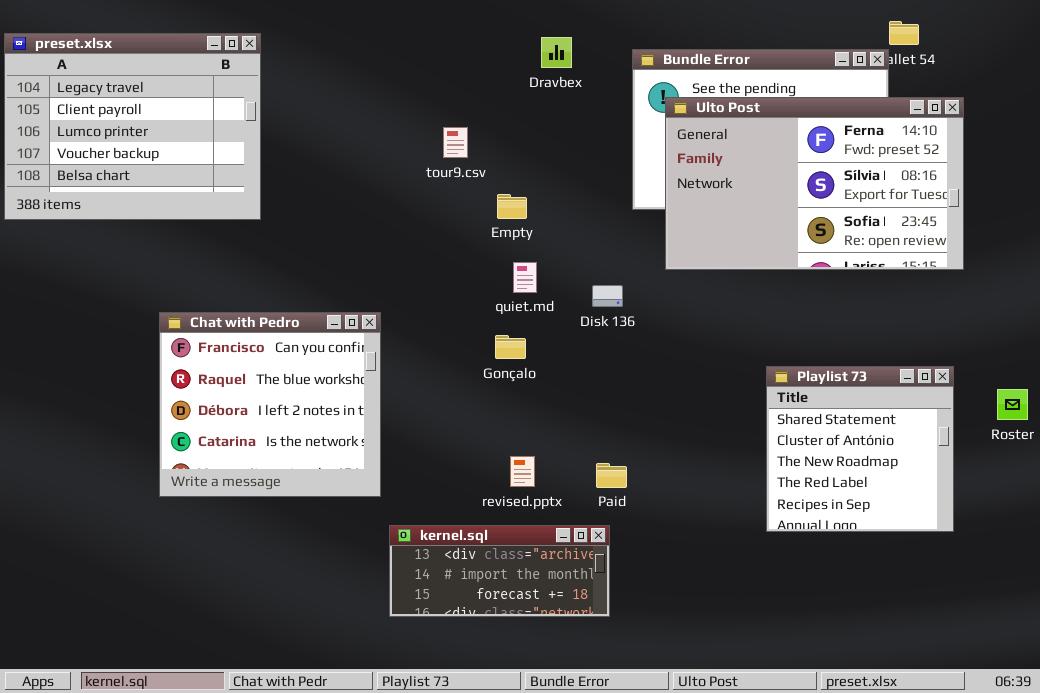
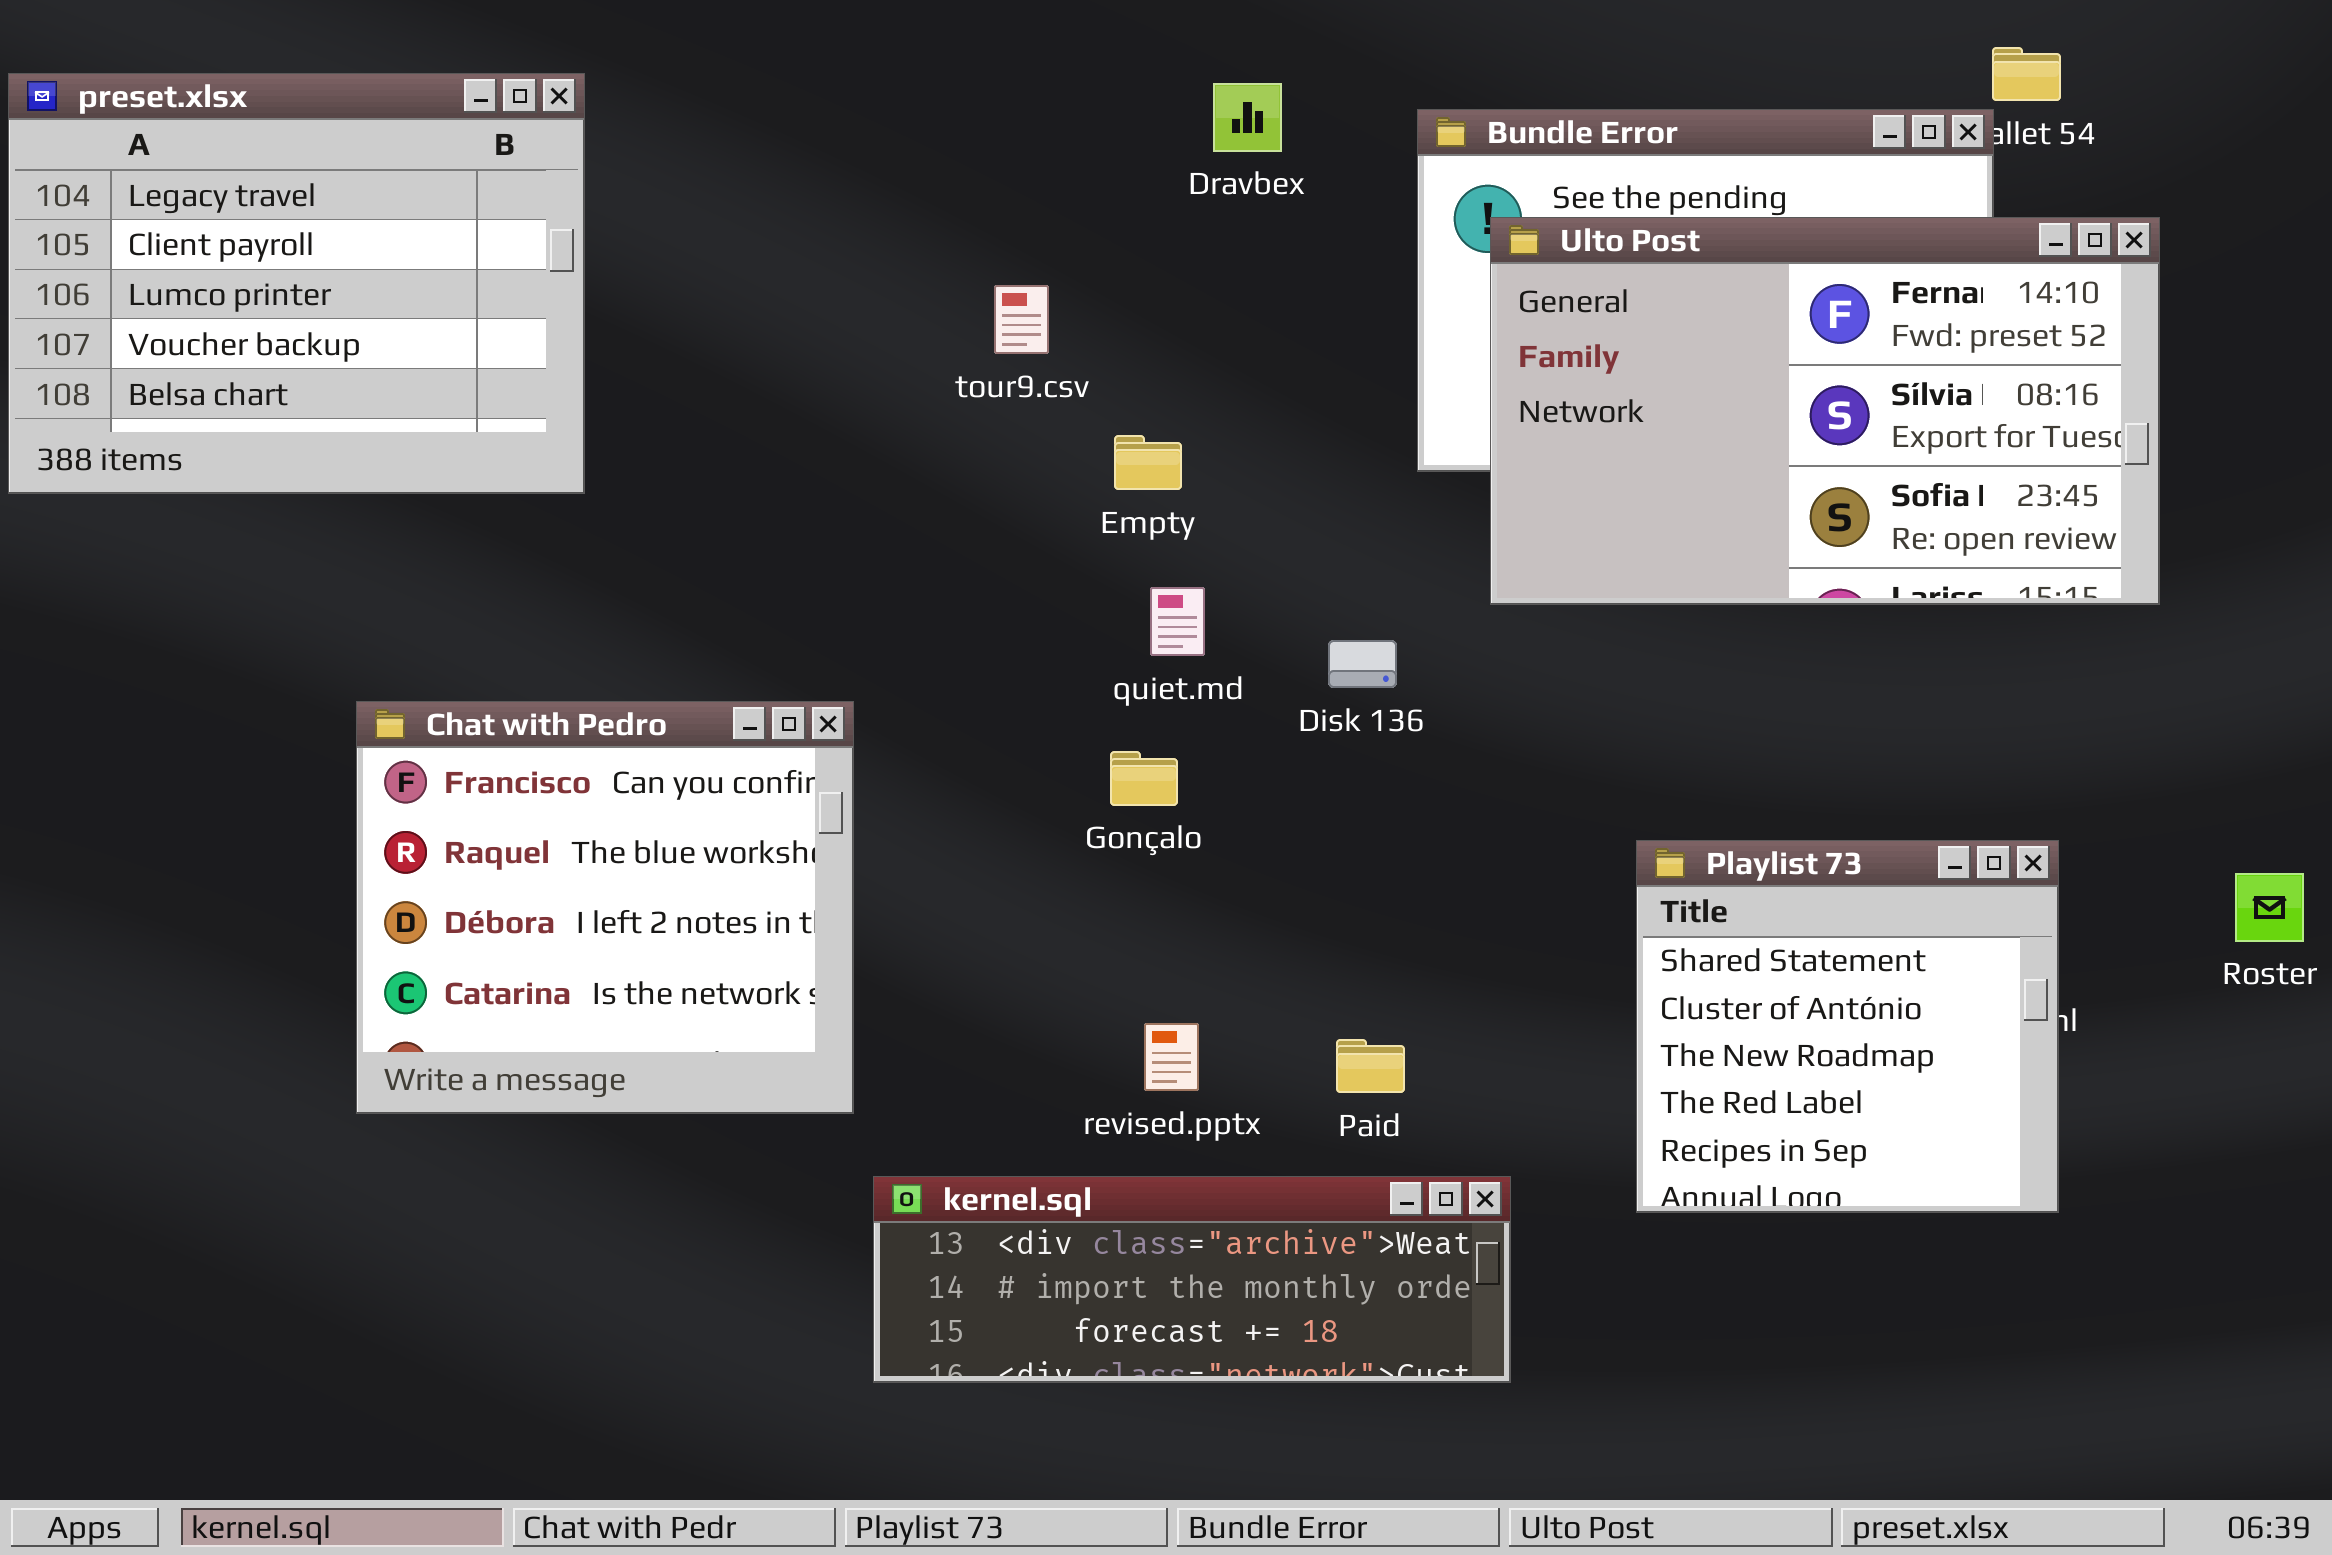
Playlist 73: [766,366,954,532] -> [1636,840,2059,1213], moved
kernel.sql: [389,525,610,617] -> [873,1176,1511,1383], resized

